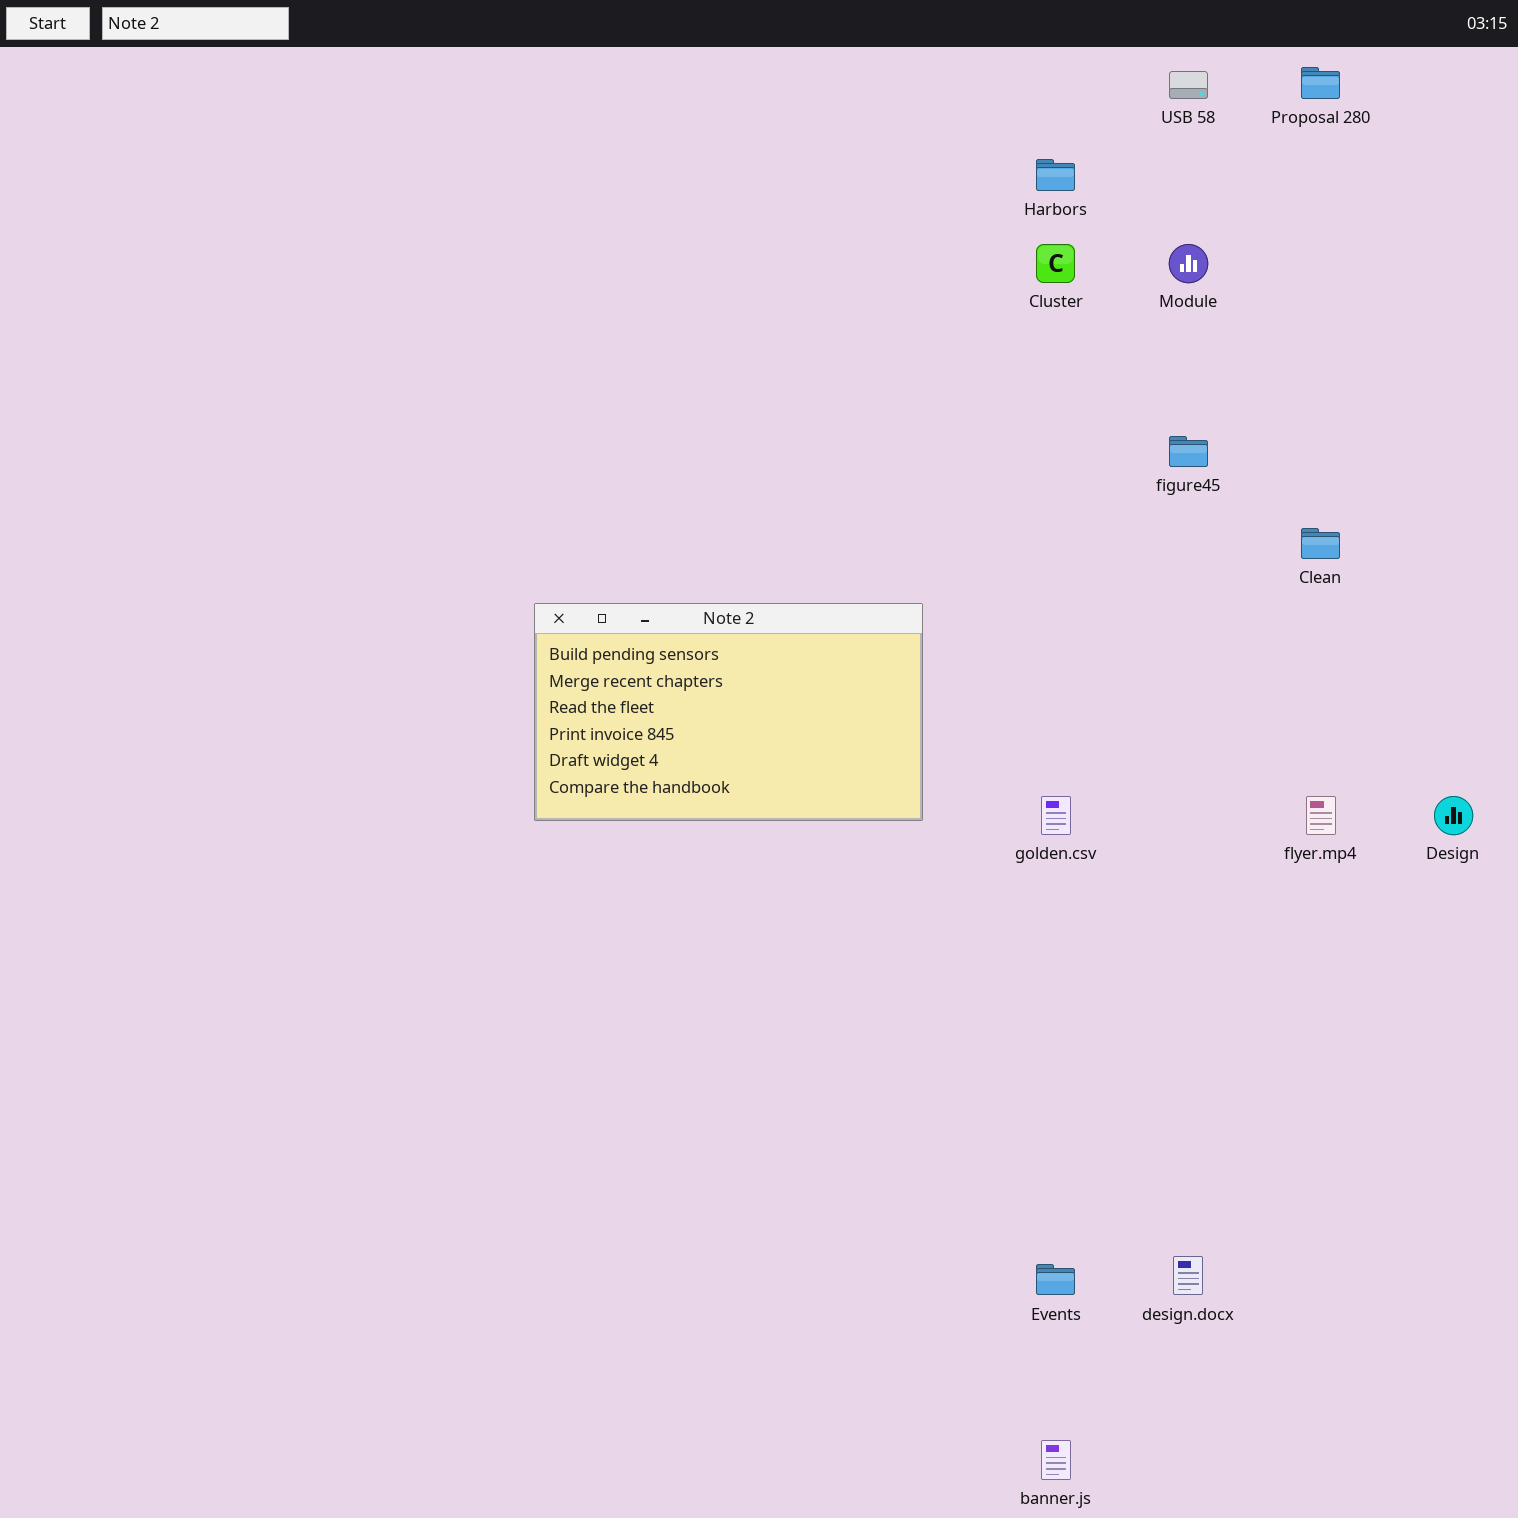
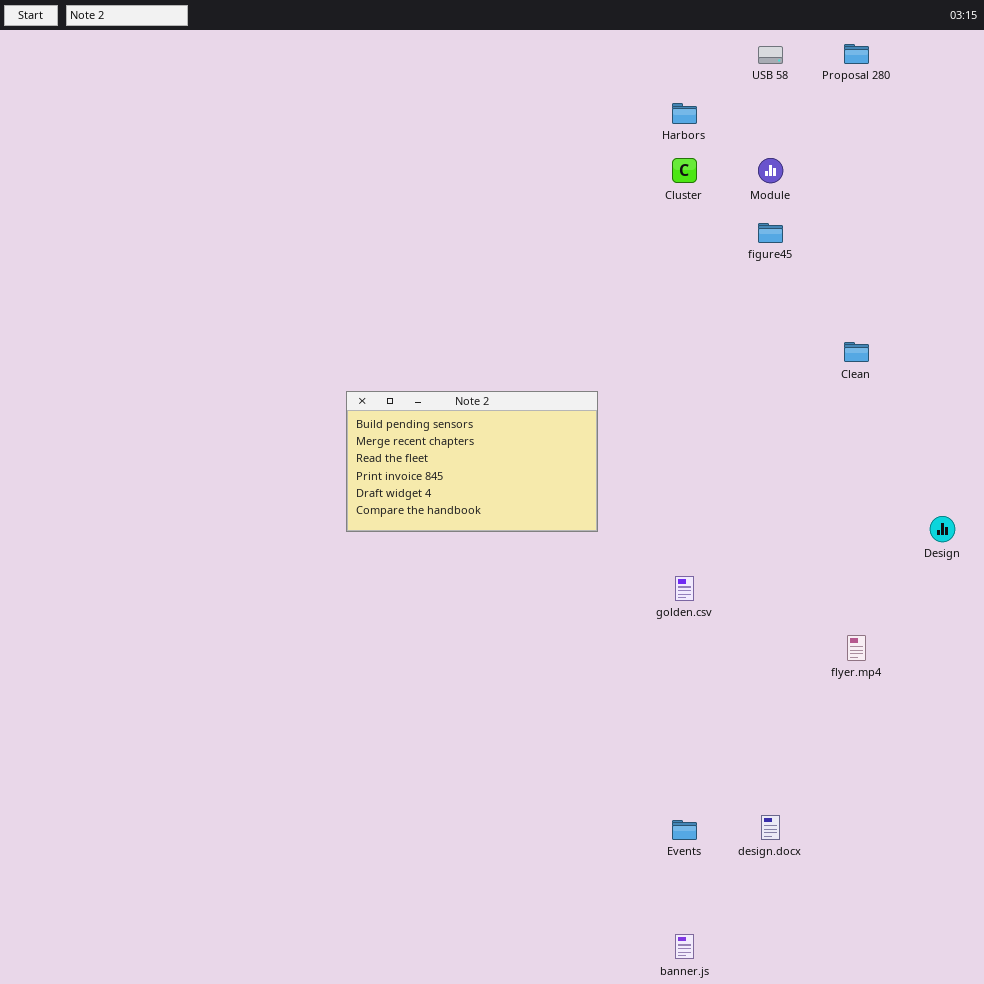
figure45: [1169,436,1208,467] -> [758,223,783,243], moved
golden.csv: [1041,796,1071,835] -> [675,576,694,601], moved
flyer.mp4: [1306,796,1336,835] -> [847,635,866,661], moved

